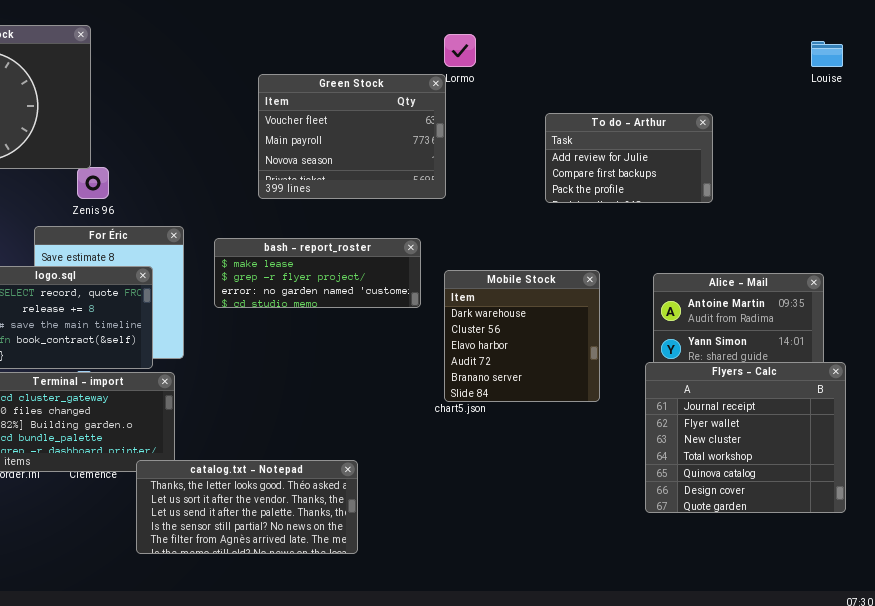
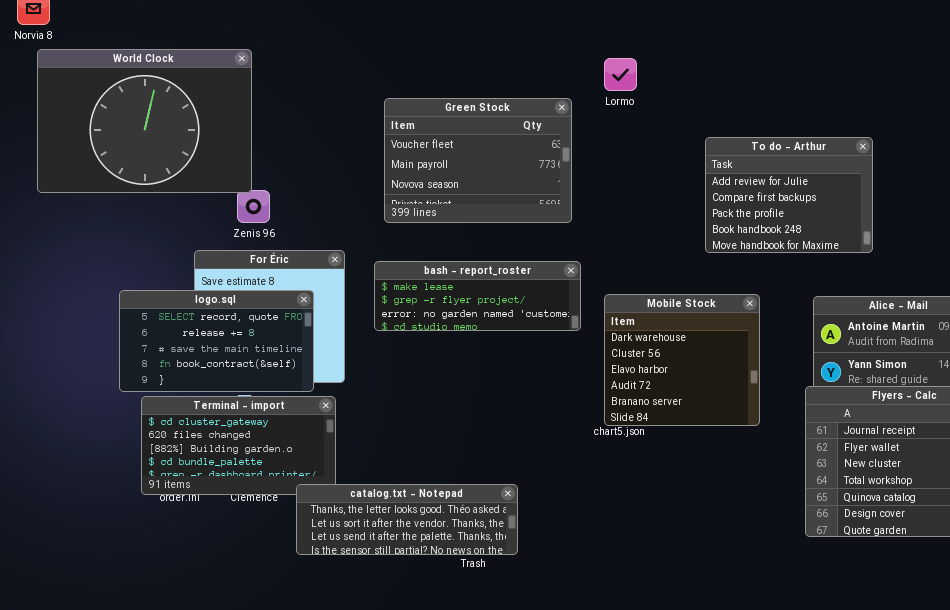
Green Stock: [258,74,446,199] -> [384,98,572,223], moved
To do - Arthur: [545,113,713,203] -> [705,137,873,253], resized
catalog.txt - Notepad: [136,460,358,554] -> [296,484,518,555], resized

